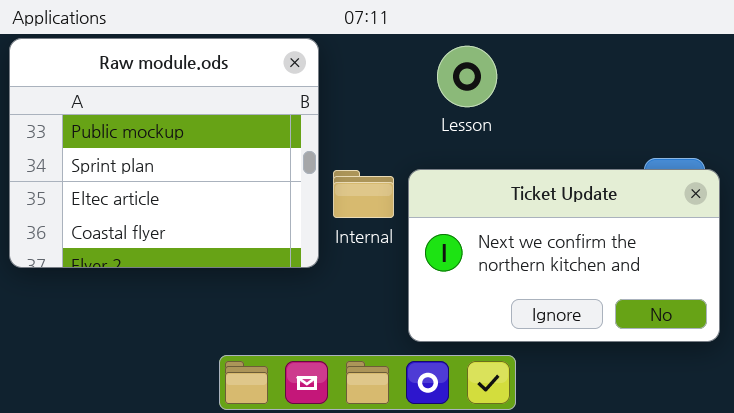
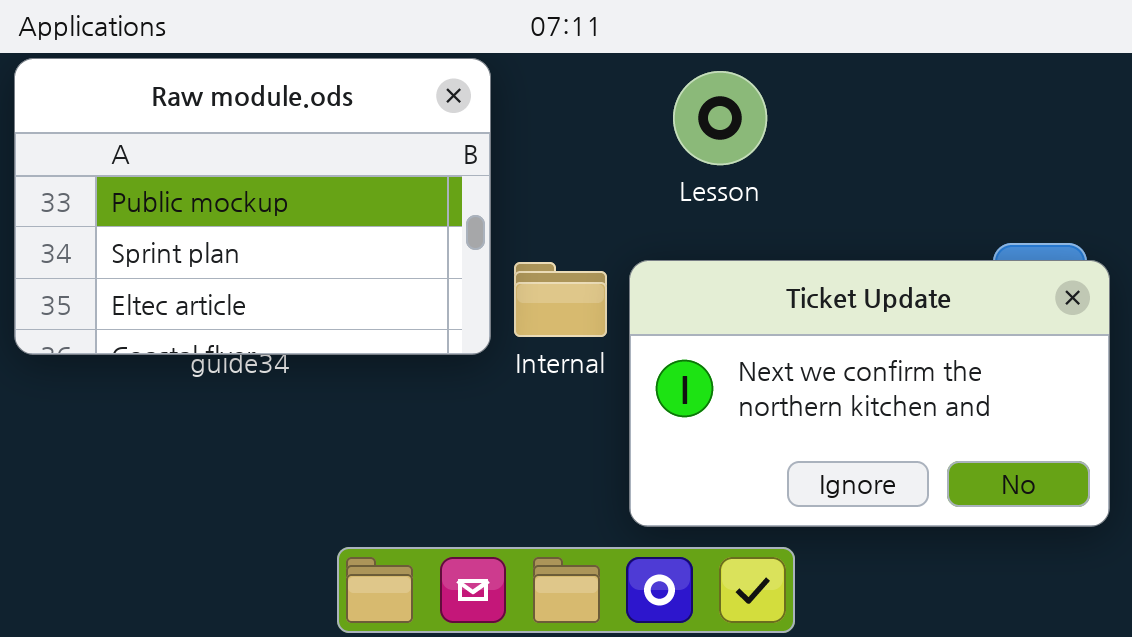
Raw module.ods: [9,38,319,268] -> [14,58,491,355], resized

